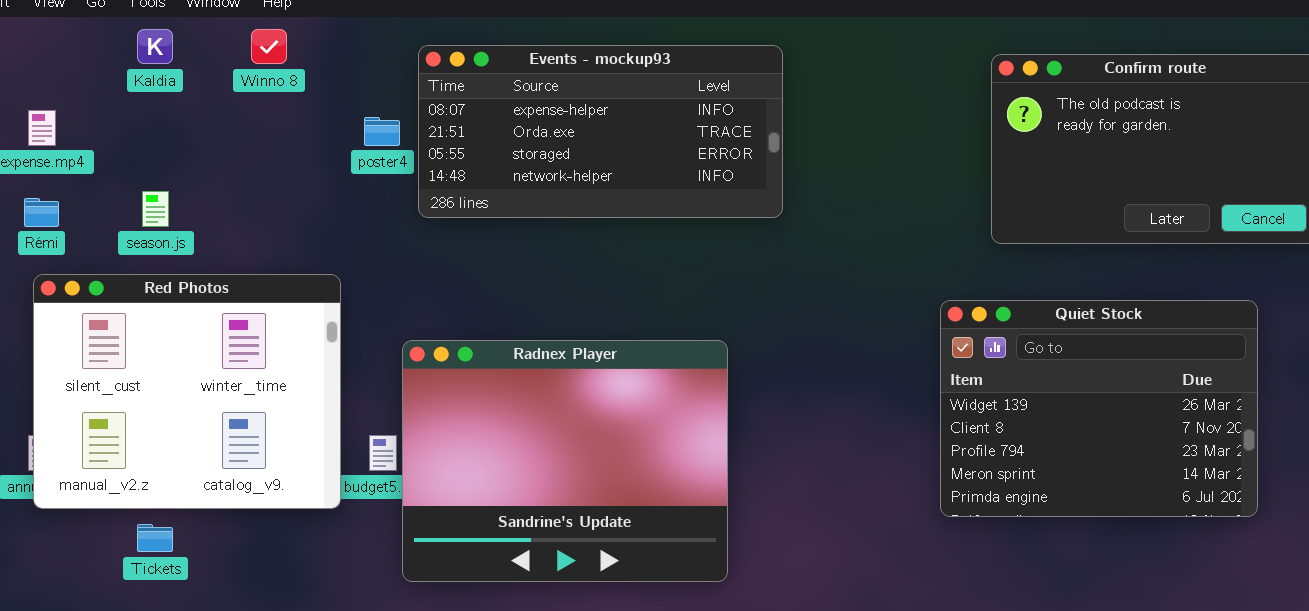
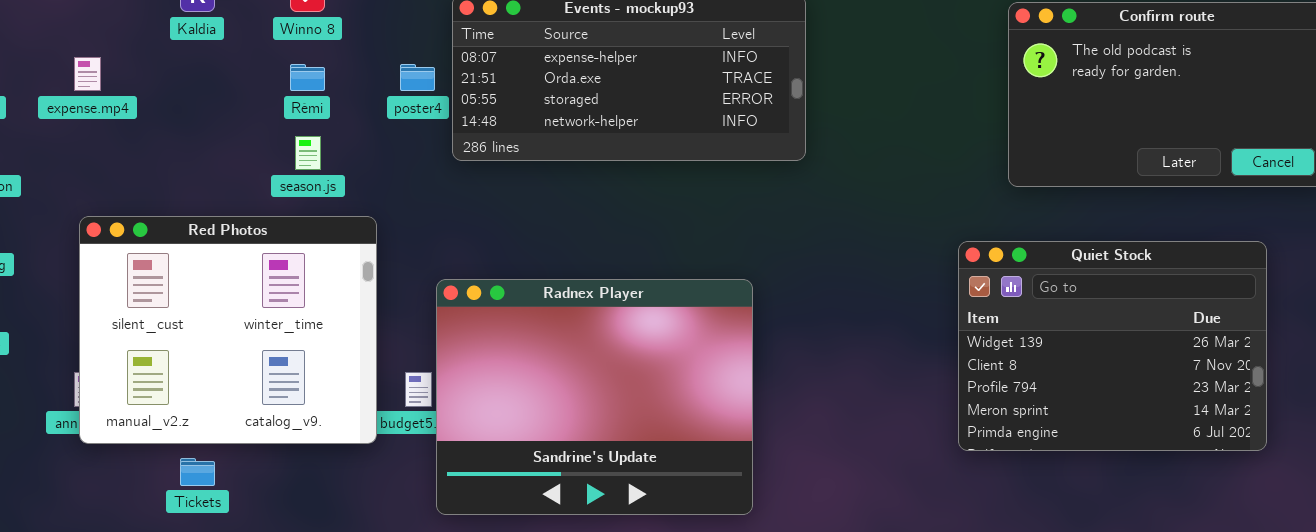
season.js: [142,191,169,227] -> [295,136,321,170], moved
Rémi: [24,198,59,227] -> [290,64,325,91], moved

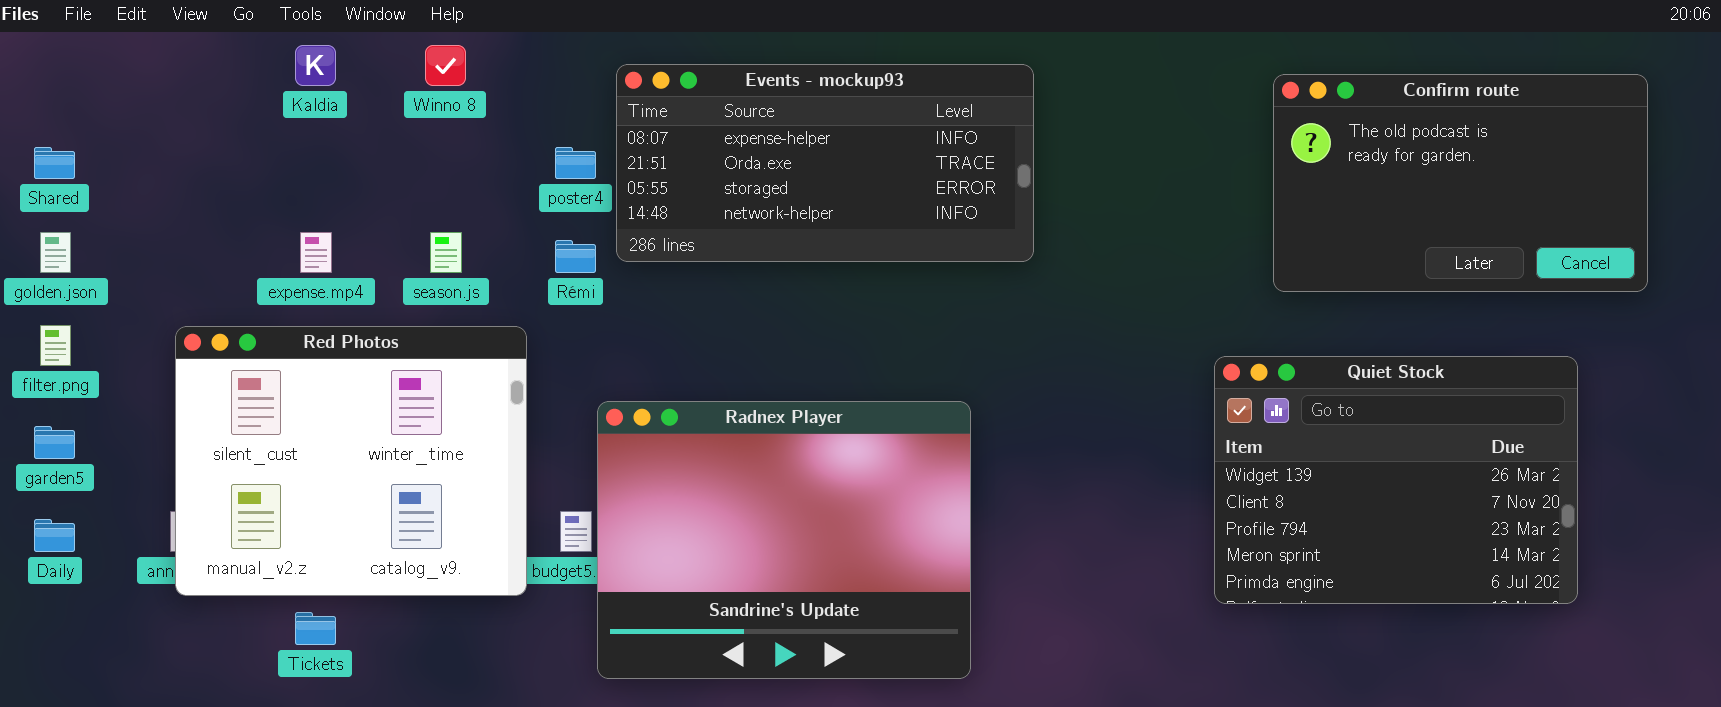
expense.mp4: [74,57,101,91] -> [300,232,332,273], moved
Rémi: [290,64,325,91] -> [555,240,596,273], moved

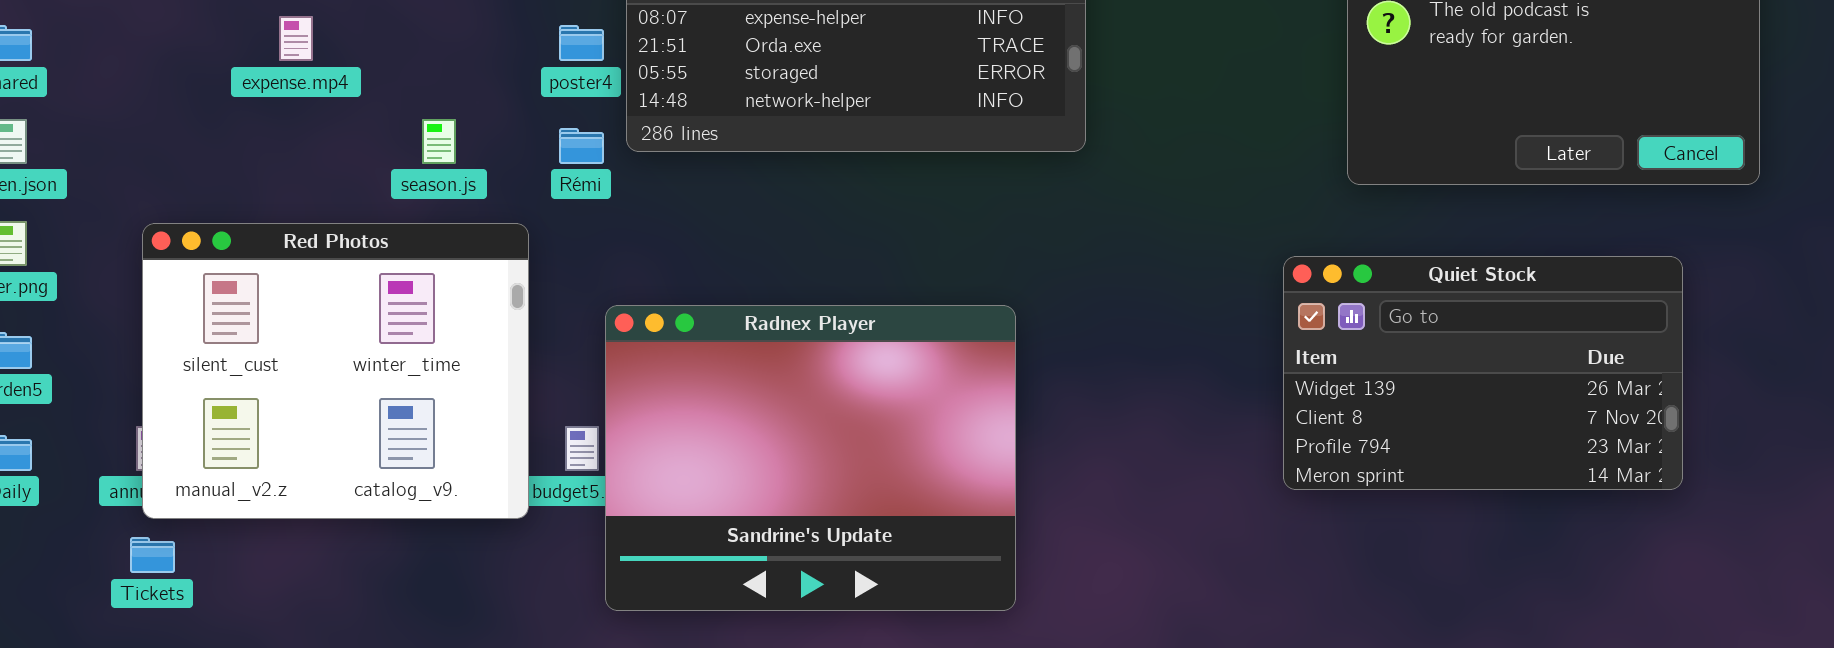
expense.mp4: [300,232,332,273] -> [279,16,313,61], moved
Quiet Stock: [1214,356,1578,604] -> [1283,256,1683,490], resized
Tickets: [295,612,336,645] -> [130,537,175,573], moved

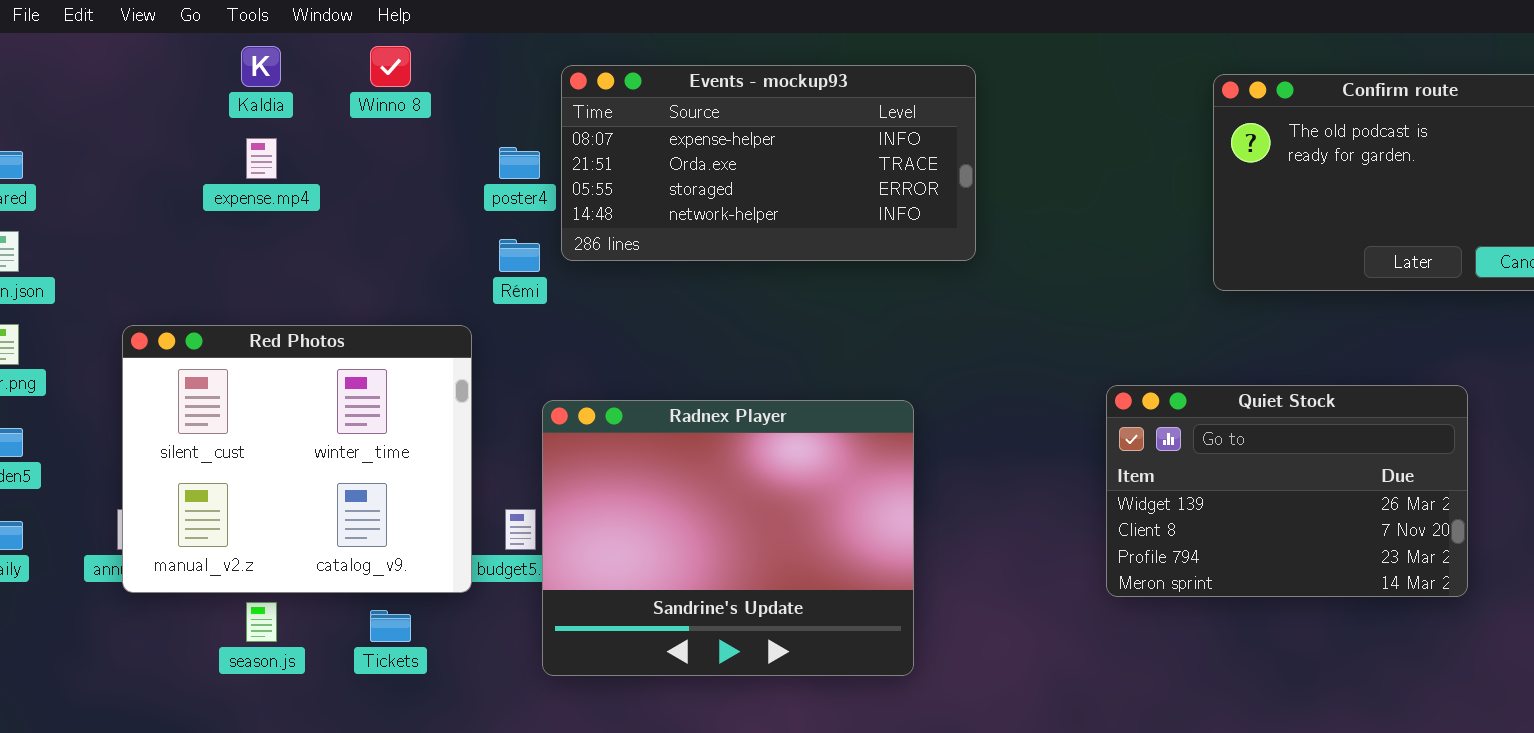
season.js: [422,119,456,164] -> [246,602,277,642], moved
Quiet Stock: [1283,256,1683,490] -> [1106,385,1468,597], moved
Tickets: [130,537,175,573] -> [370,610,411,642], moved

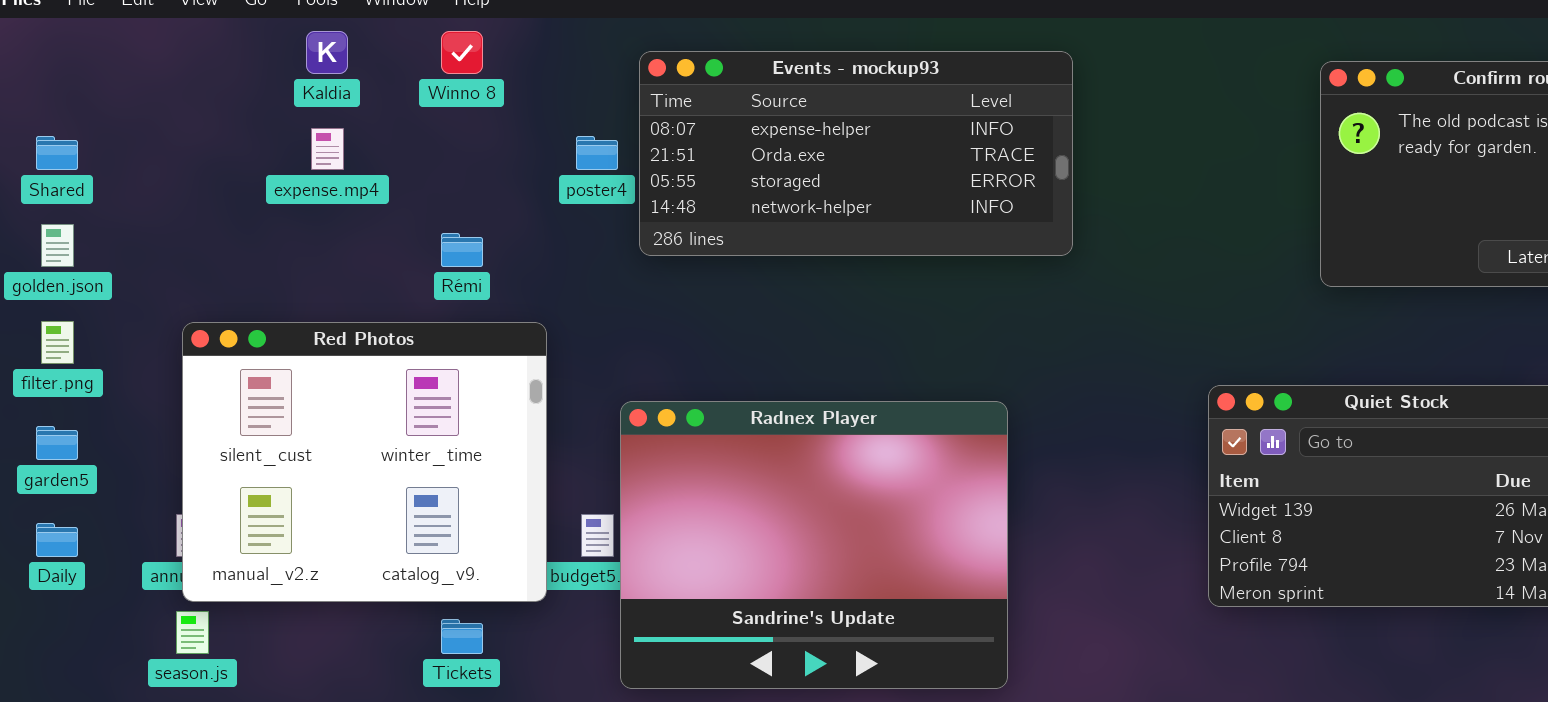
Rémi: [499,239,540,272] -> [441,233,483,267], moved
season.js: [246,602,277,642] -> [176,611,209,654], moved

